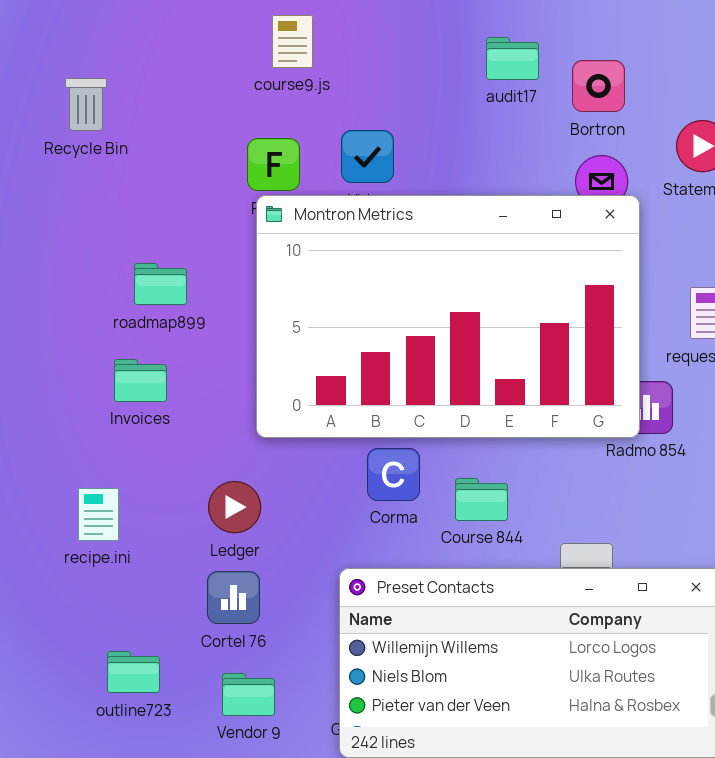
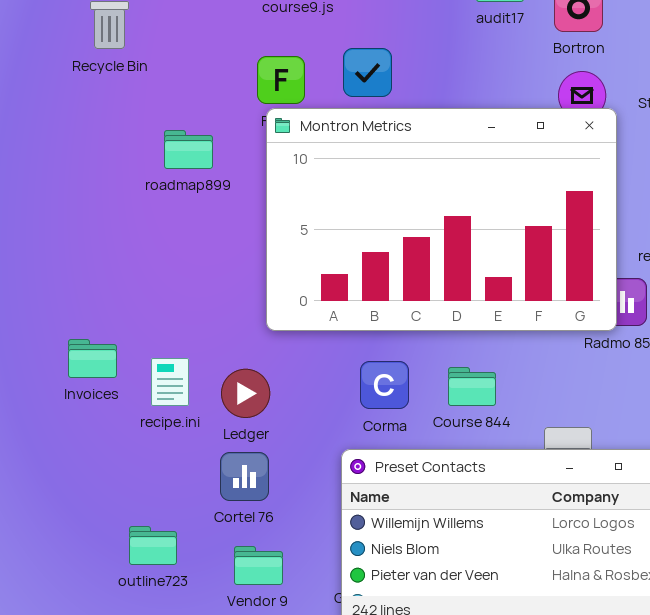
roadmap899: [134,263,187,305] -> [164,130,213,169], moved
Invoices: [114,359,167,402] -> [68,339,117,378], moved
Corma: [367,448,420,501] -> [360,361,409,409], moved
recipe.ini: [78,488,119,541] -> [151,358,189,406], moved

